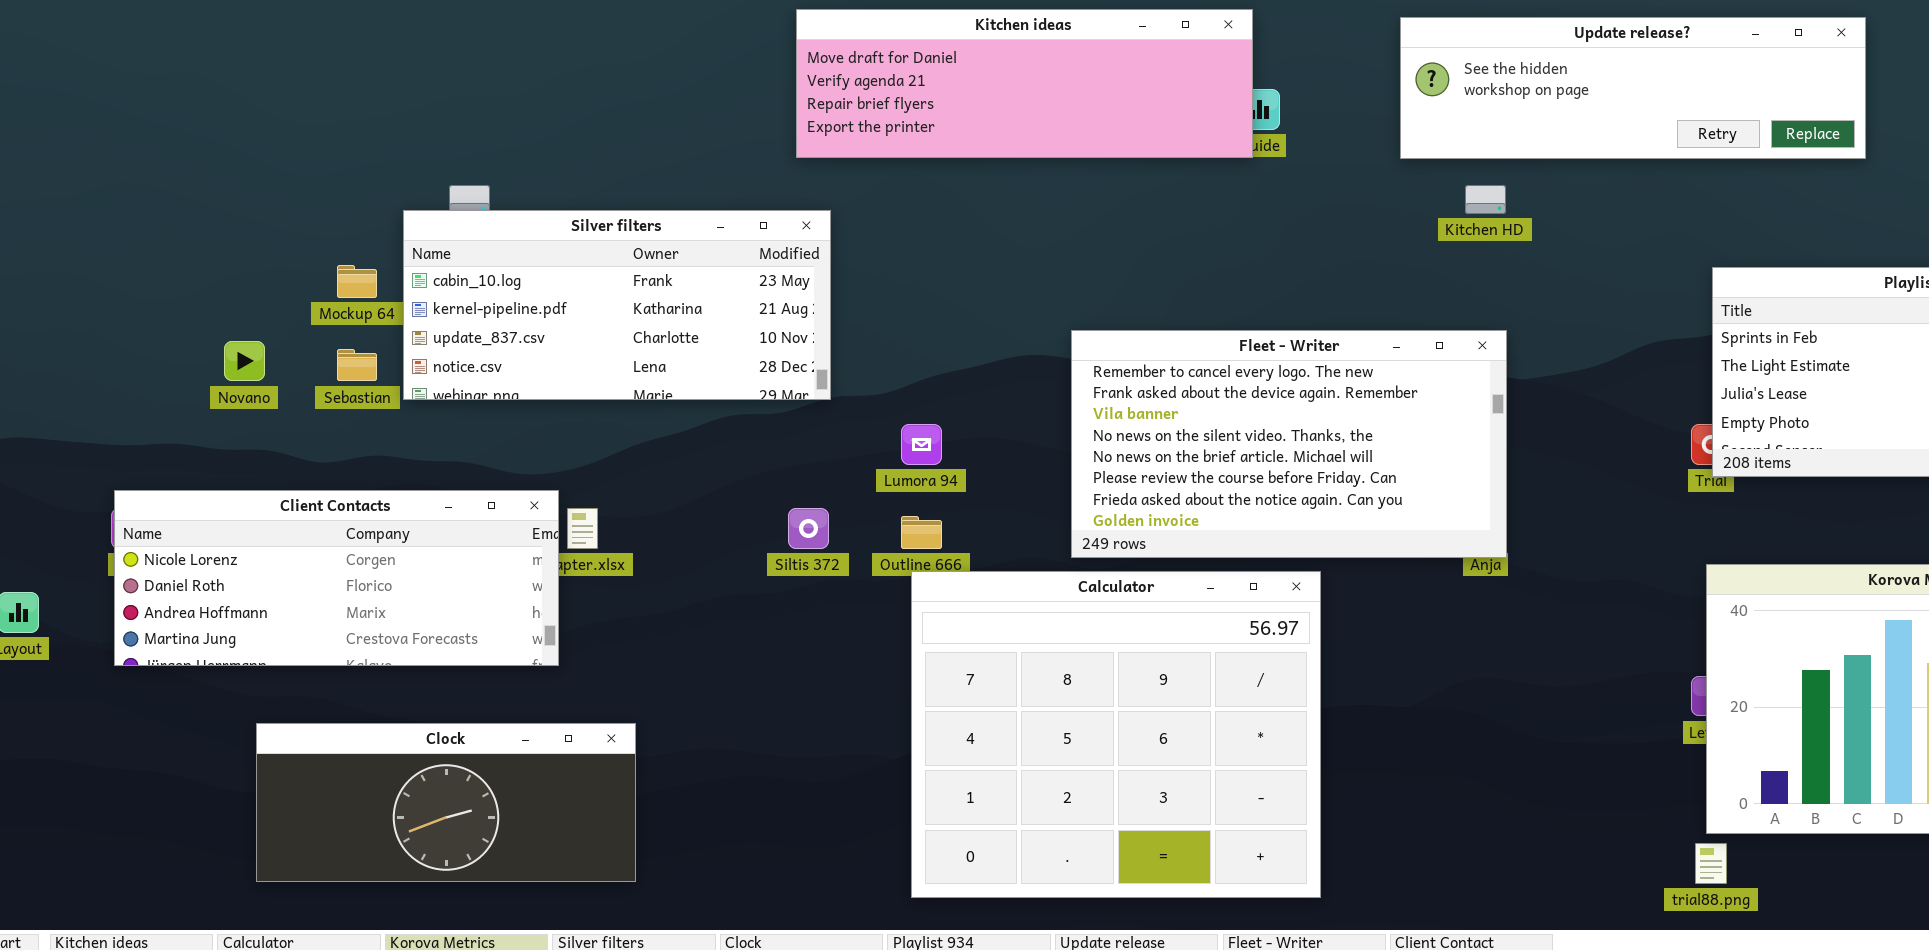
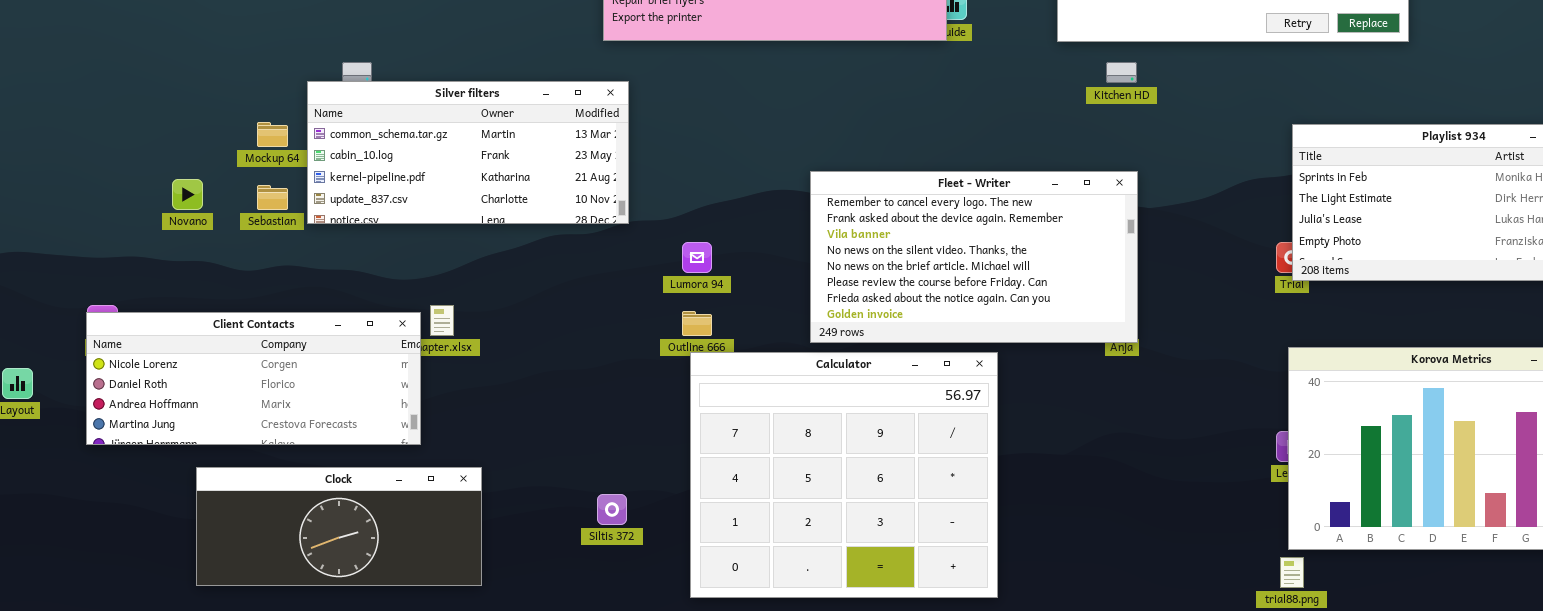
Silver filters: [403,210,831,400] -> [307,81,629,224], scrolled up 1 row
Client Contacts: [114,490,559,666] -> [86,312,421,445], moved
Siltis 372: [788,508,829,549] -> [597,494,627,525], moved

